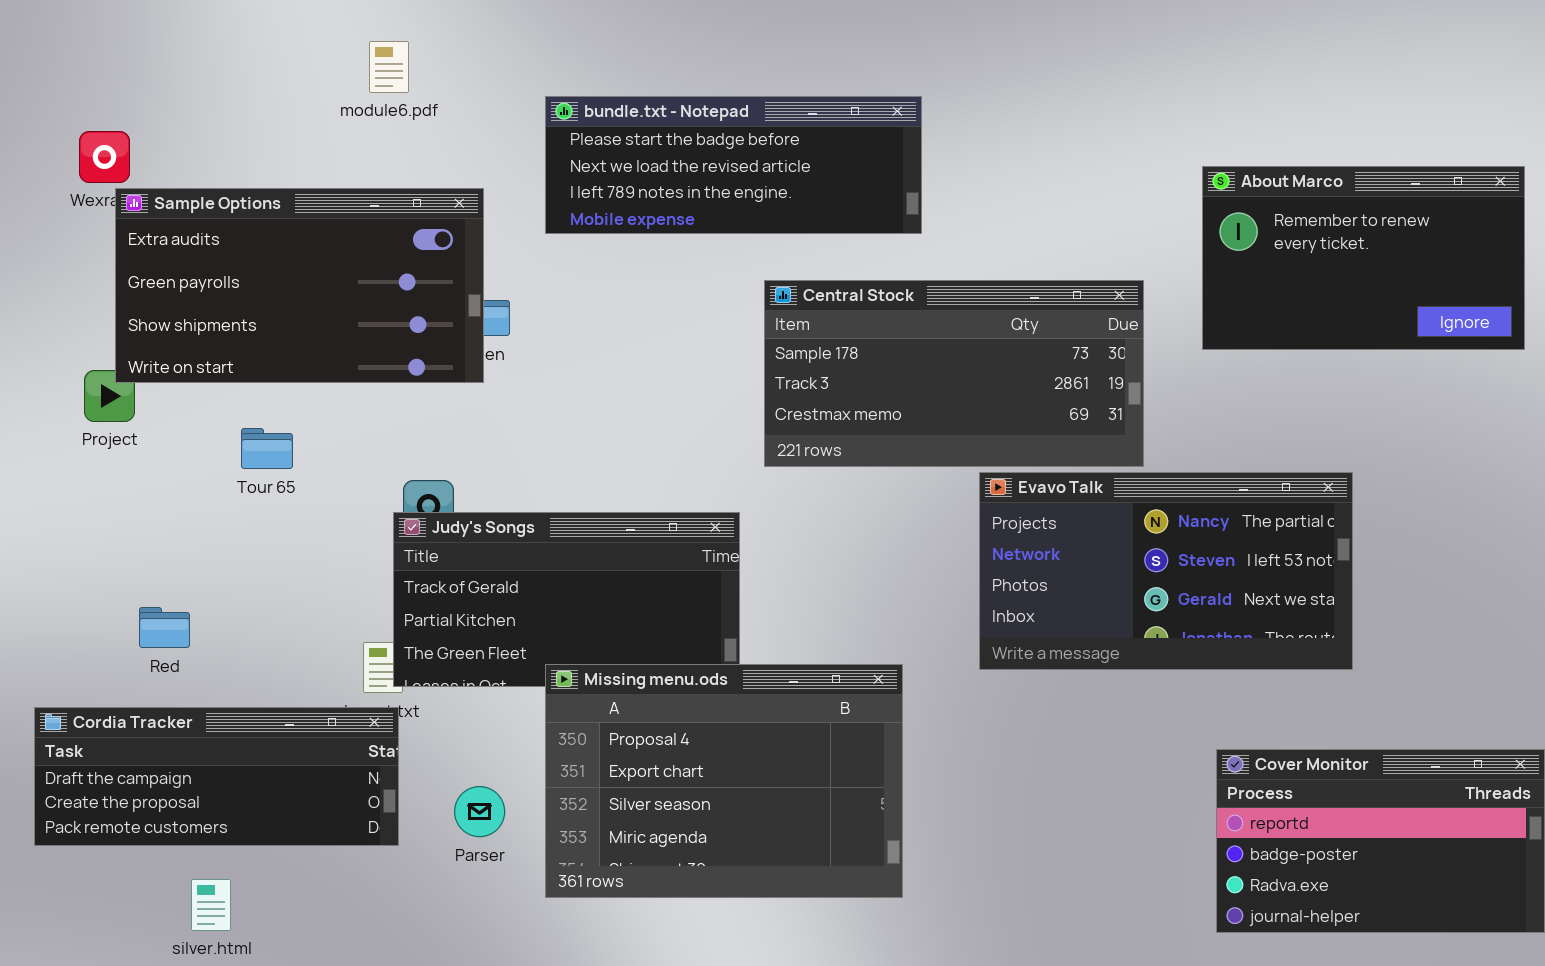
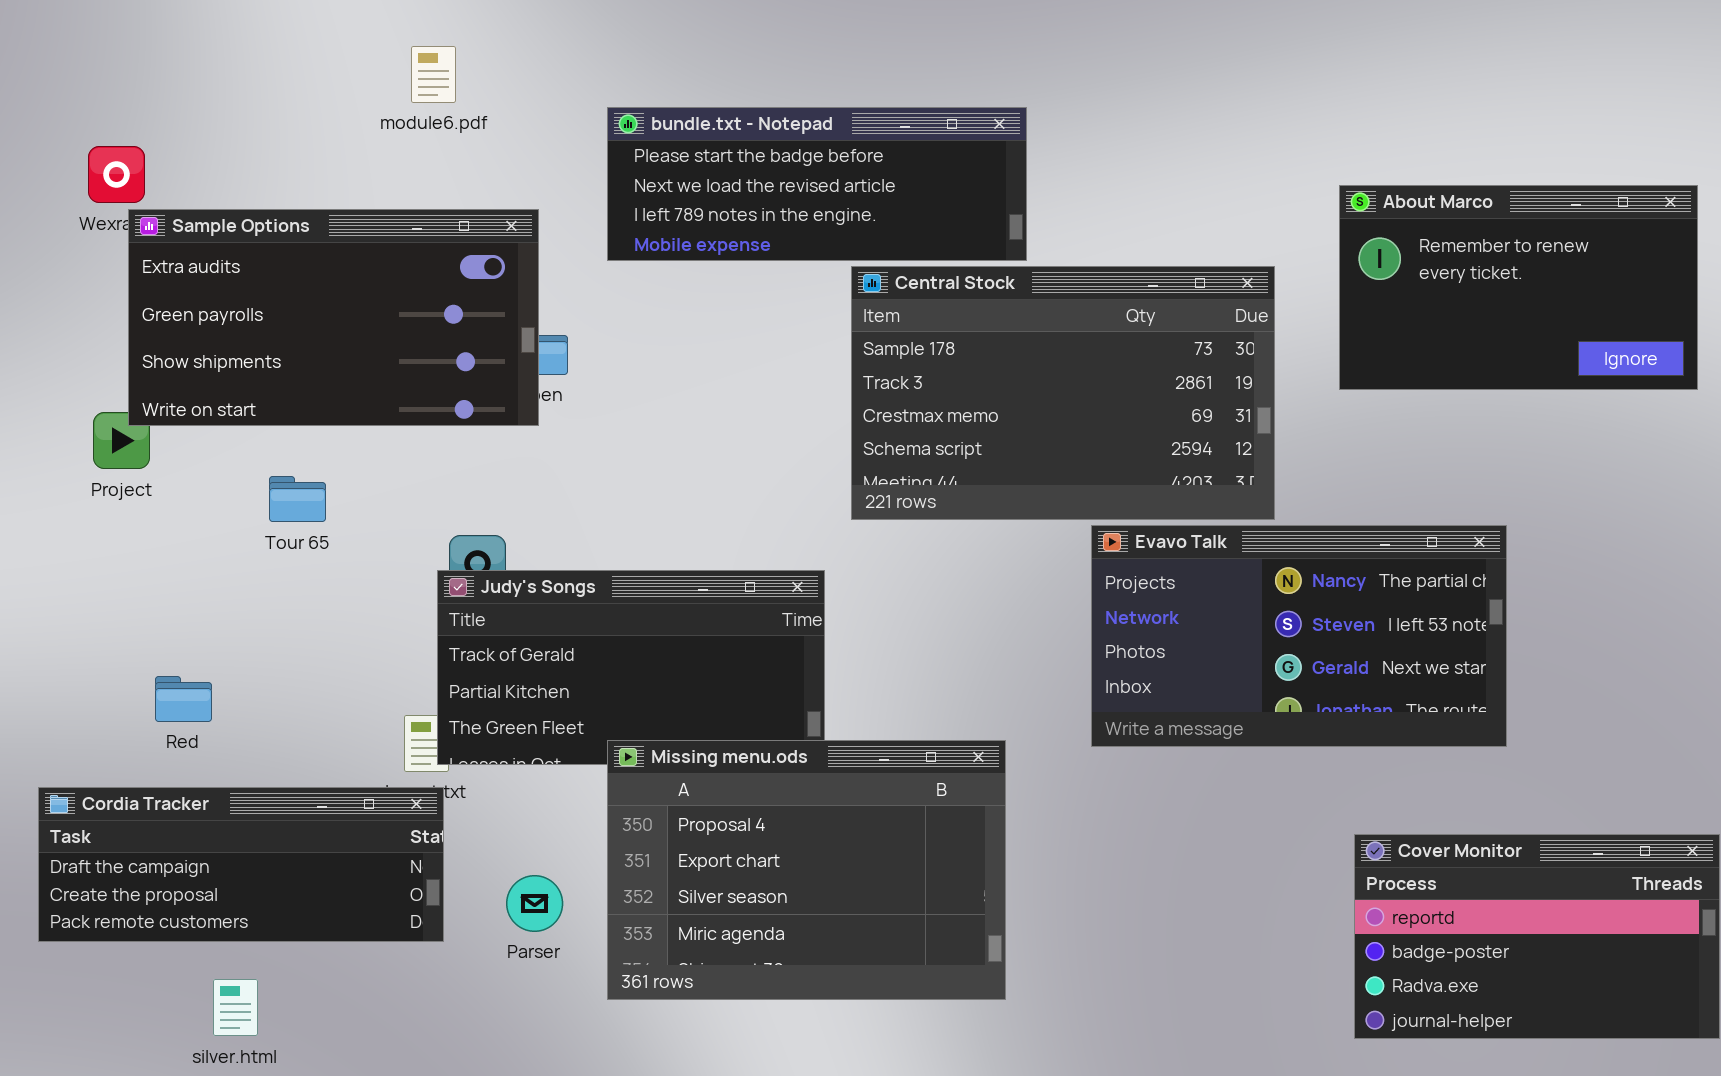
Central Stock: [764,280,1144,467] -> [851,266,1275,520], resized

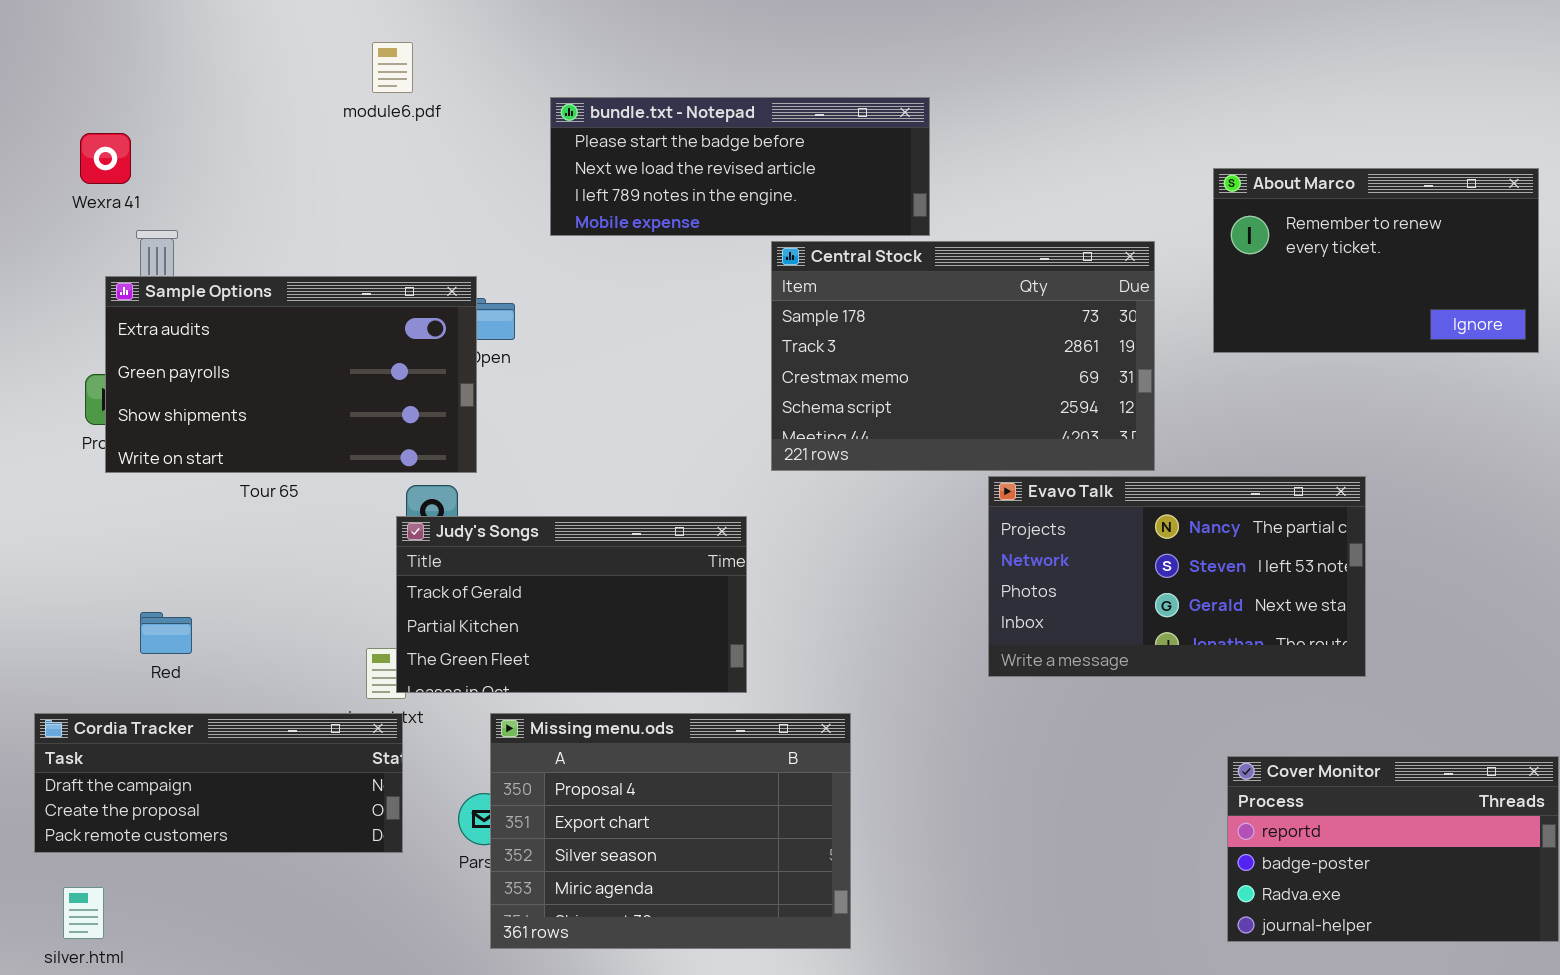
Sample Options: [128,209,539,426] -> [105,276,477,473], moved
Missing menu.ods: [607,740,1006,1000] -> [490,713,851,949], moved
silver.html: [213,979,258,1036] -> [63,887,104,939], moved

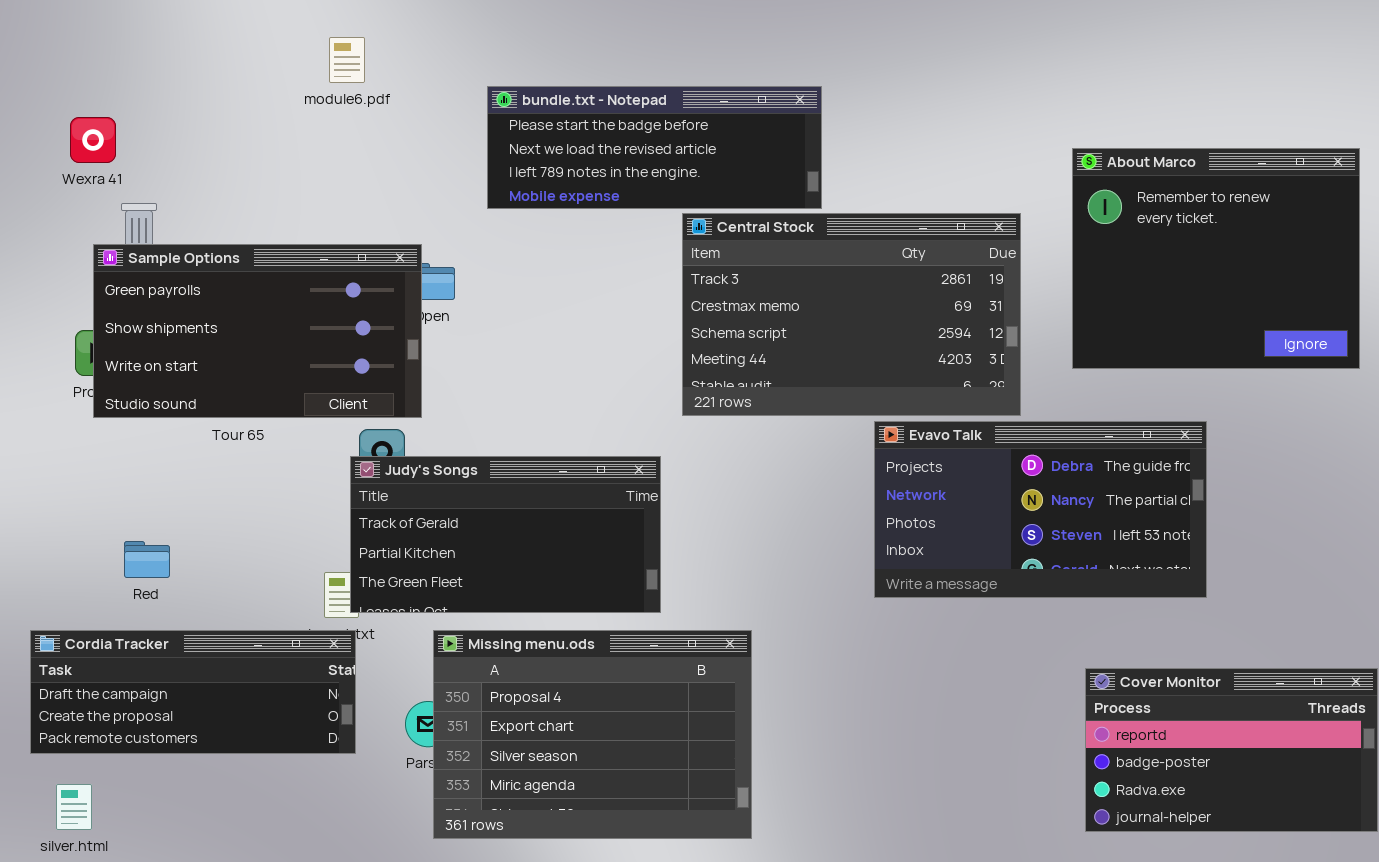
About Marco: [1213,168,1539,353] -> [1072,148,1360,369], resized
Central Stock: [771,241,1155,471] -> [682,213,1021,416], scrolled down 1 row
Sample Options: [105,276,477,473] -> [93,244,422,418], scrolled down 1 row
Evavo Talk: [988,476,1366,677] -> [874,421,1207,598], scrolled up 1 row

